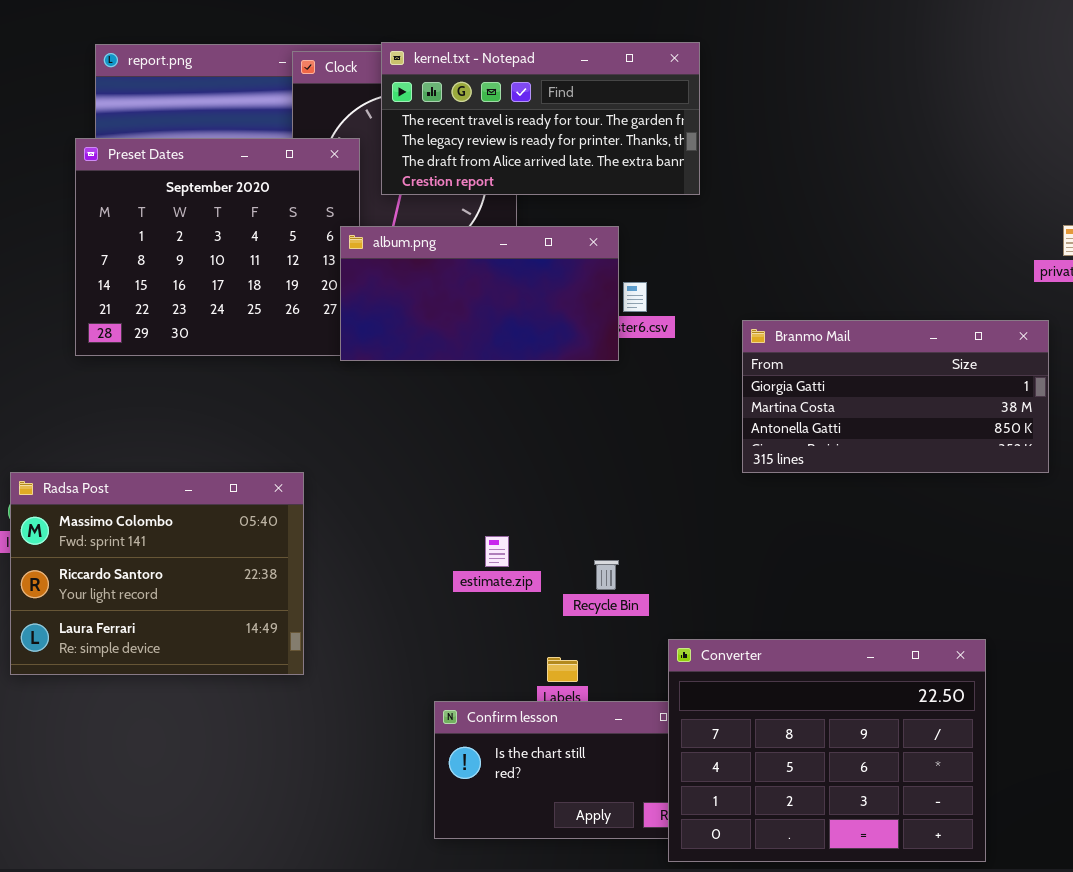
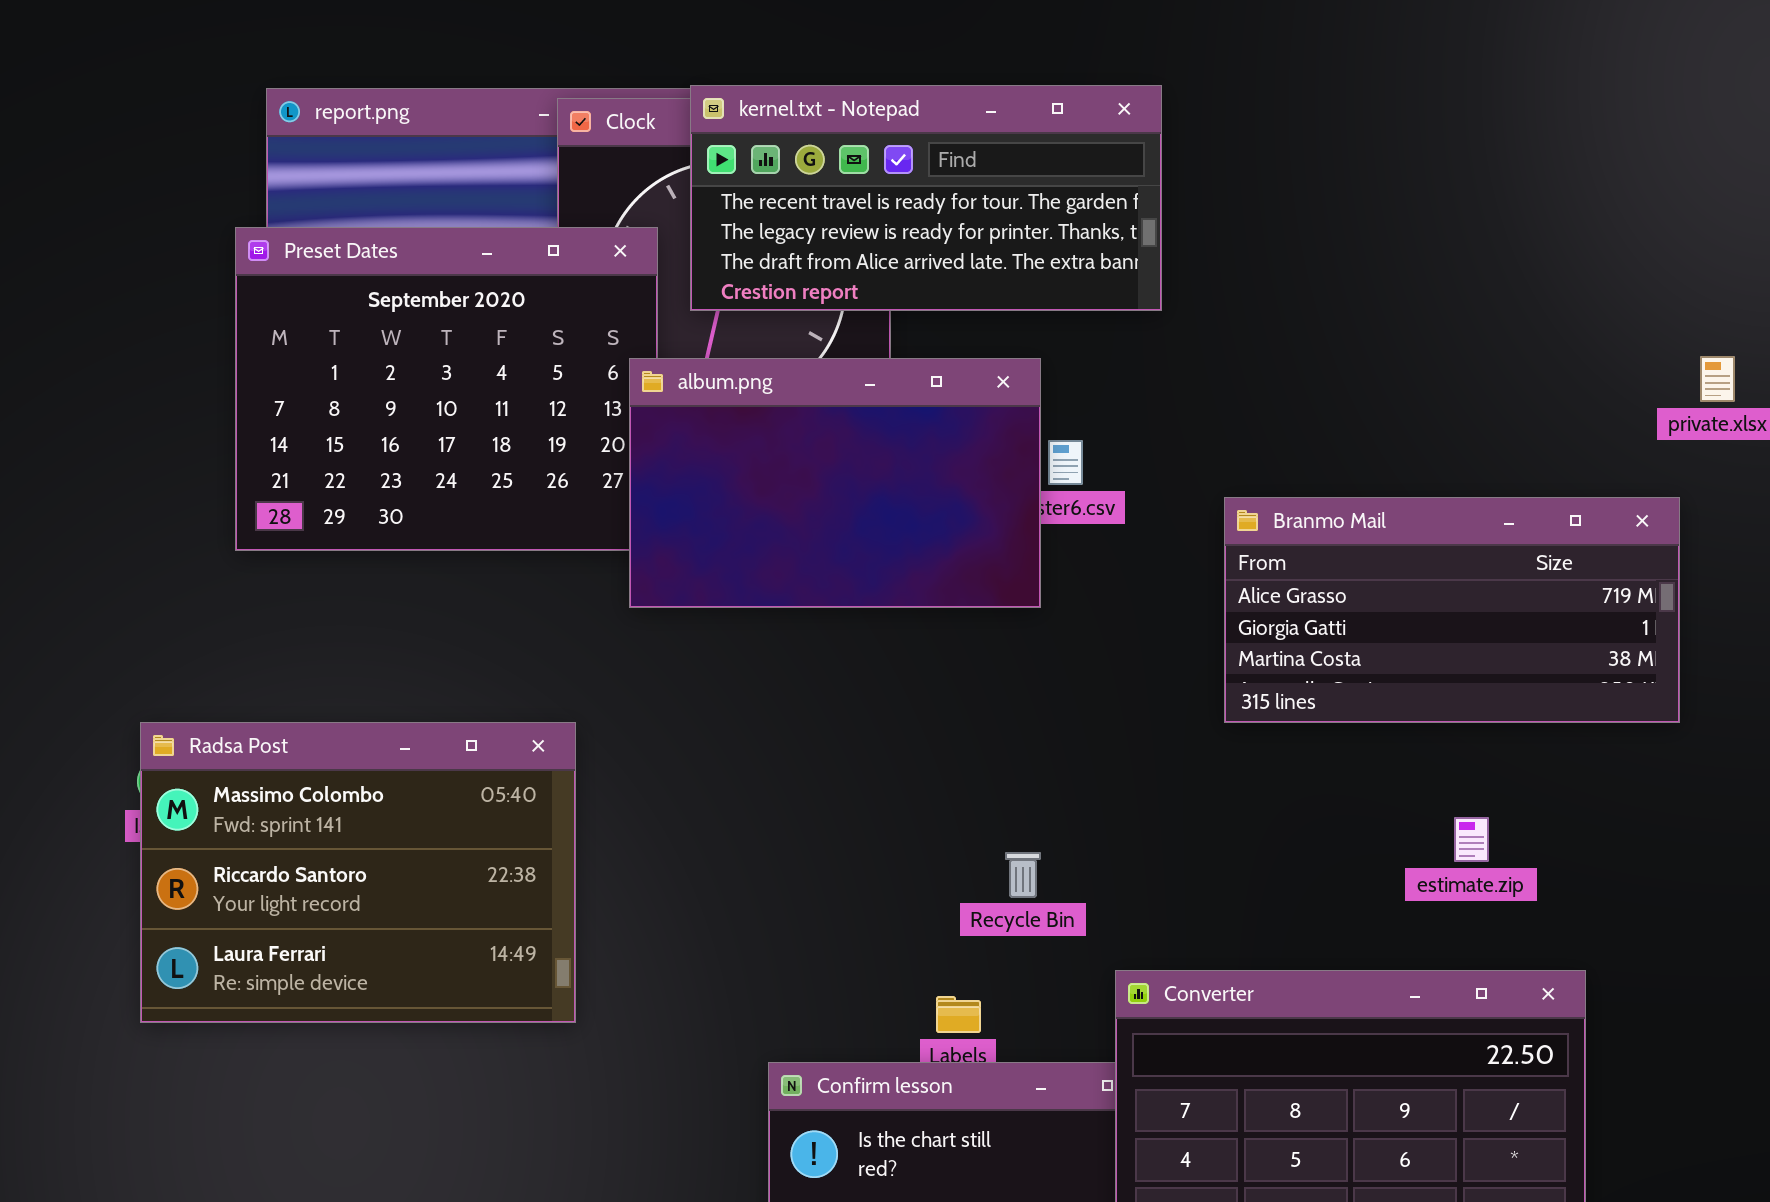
album.png: [340,226,619,361] -> [629,358,1041,608], resized
Branmo Mail: [742,320,1049,473] -> [1224,497,1680,723], scrolled up 1 row
estimate.zip: [485,536,509,567] -> [1454,817,1489,862], moved

